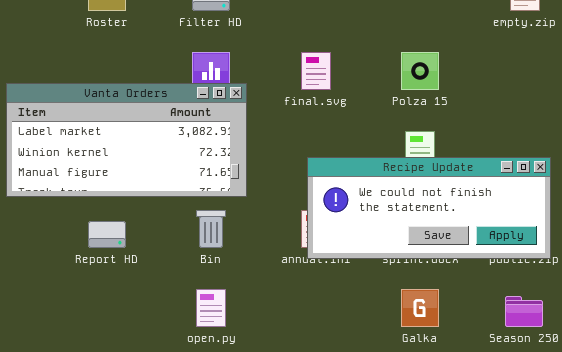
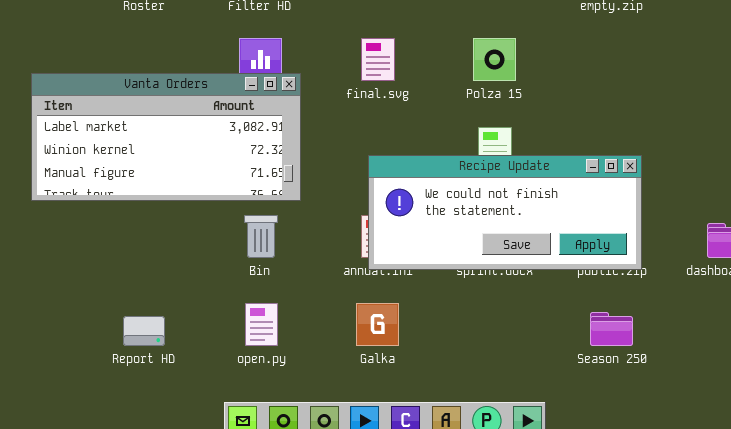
Report HD: [88,221,126,248] -> [123,316,165,346], moved
Galka: [401,289,439,327] -> [356,303,399,346], moved

